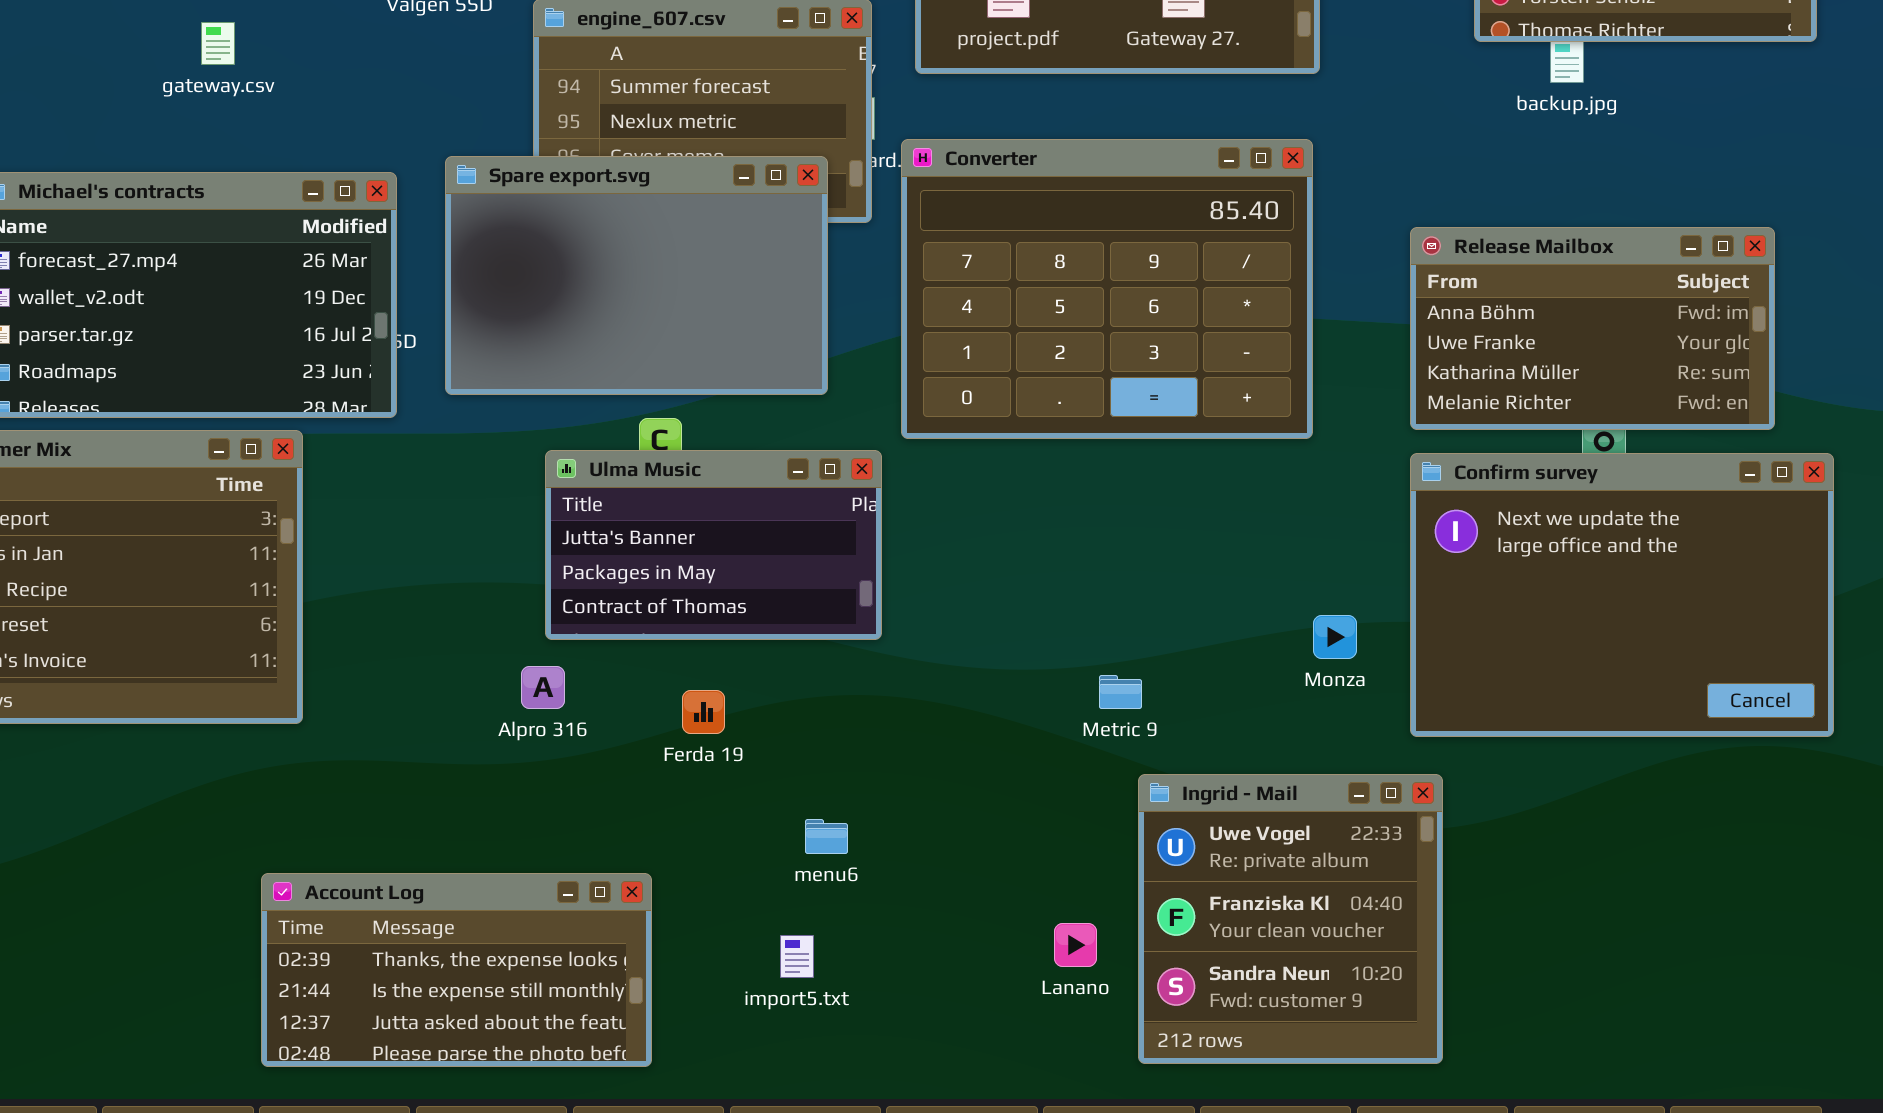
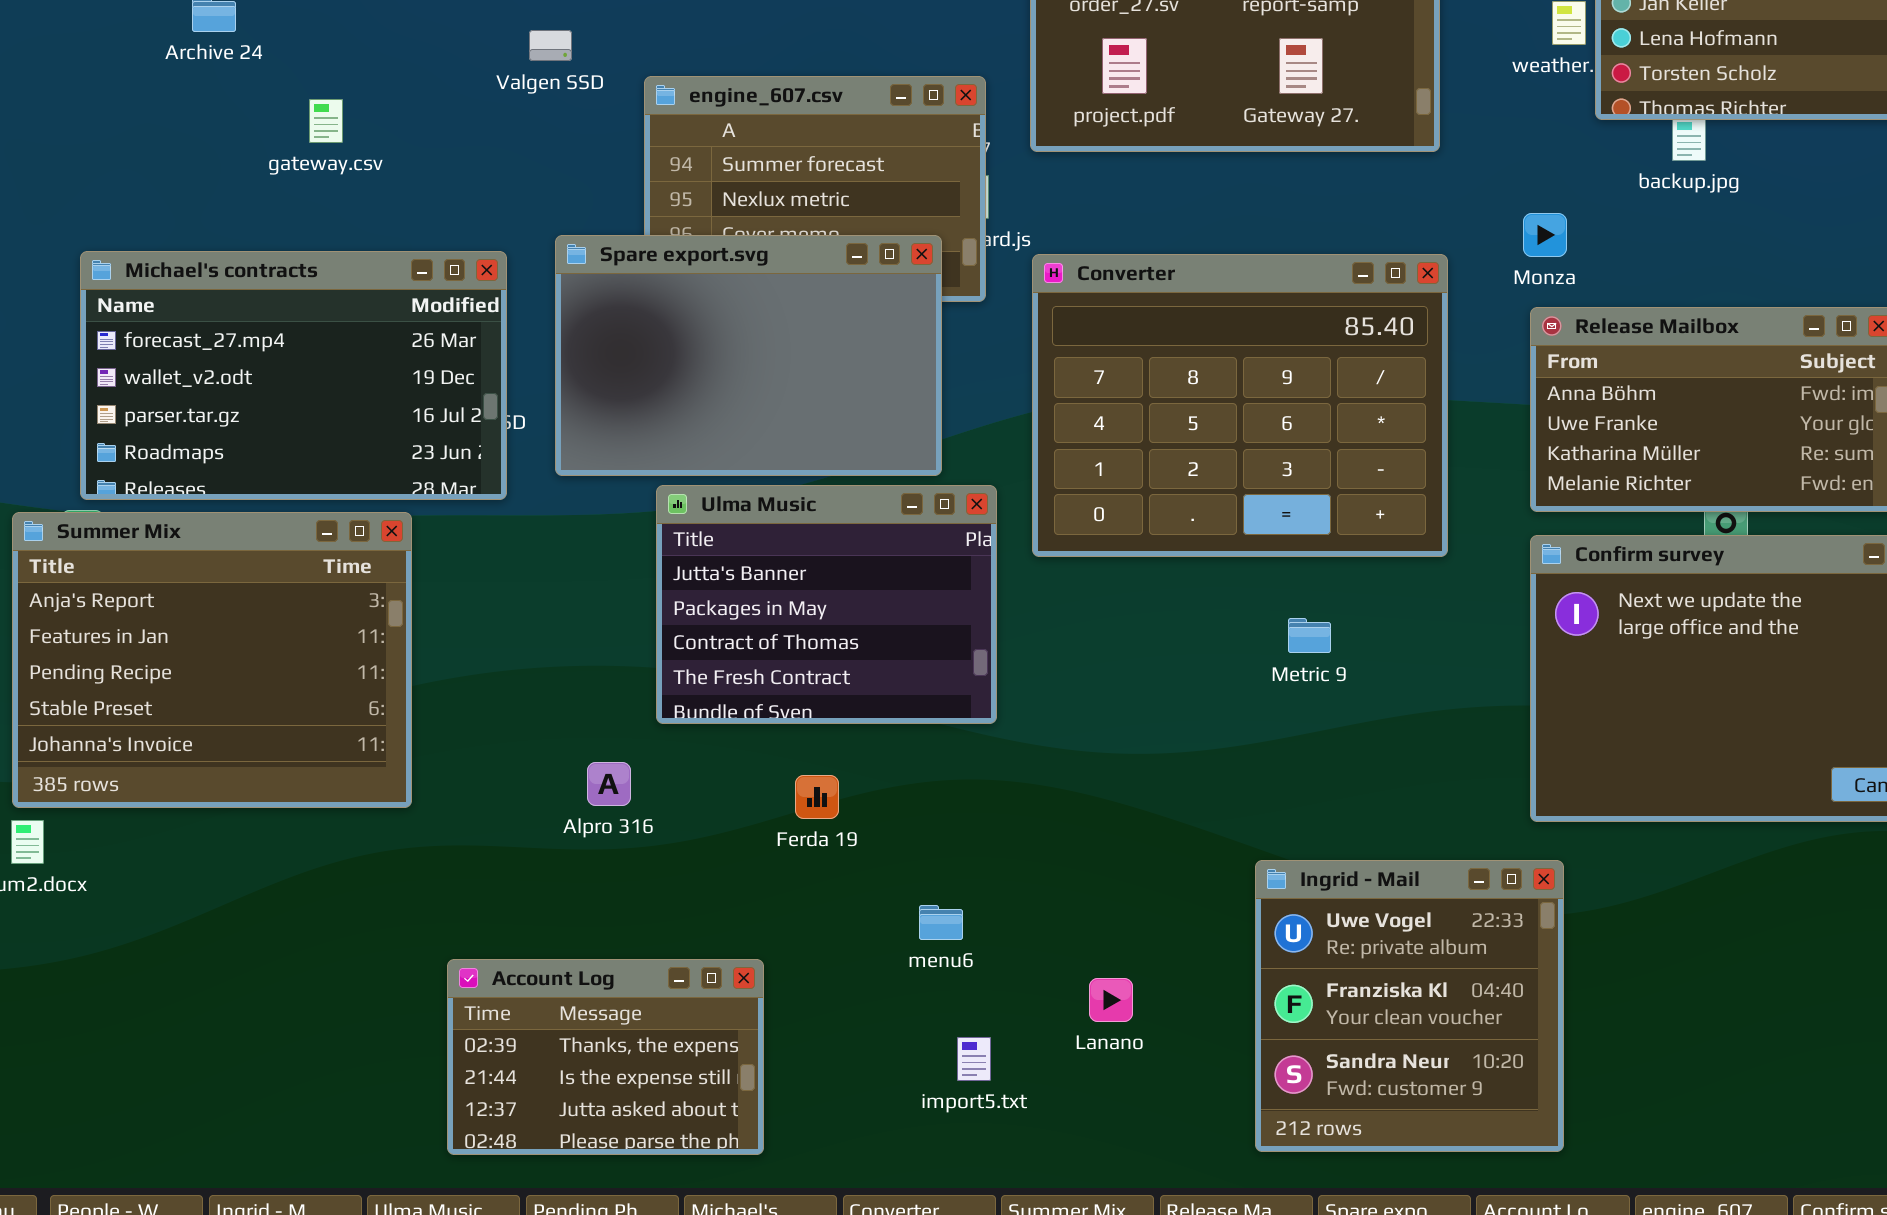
Converter: [901,139,1313,439] -> [1032,254,1448,557], moved
Ulma Music: [545,450,882,640] -> [656,485,997,724], resized
Monza: [1313,615,1357,659] -> [1523,213,1567,257], moved
Alpro 316: [521,666,565,709] -> [587,762,631,806], moved
Metric 9: [1099,675,1142,709] -> [1288,618,1331,653], moved
Account Log: [261,873,652,1067] -> [447,959,764,1155], resized
Lanano: [1054,923,1097,967] -> [1089,978,1133,1022], moved
import5.txt: [780,935,814,978] -> [957,1037,991,1081], moved

